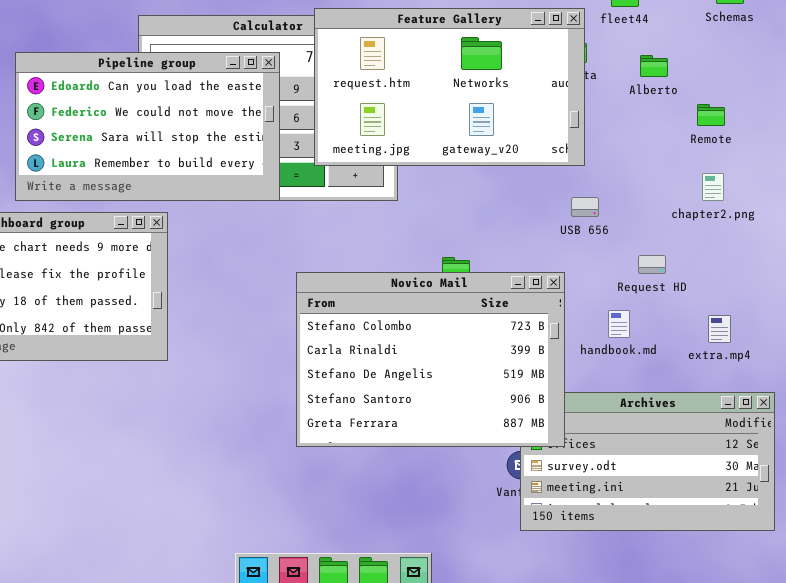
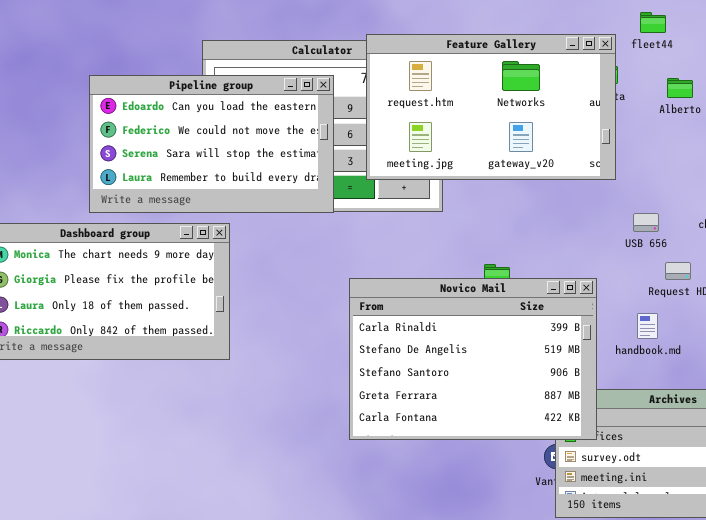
USB 656: [571,197,599,217] -> [633,213,659,232], moved
Novico Mail: [296,272,565,447] -> [349,278,597,440], scrolled down 1 row

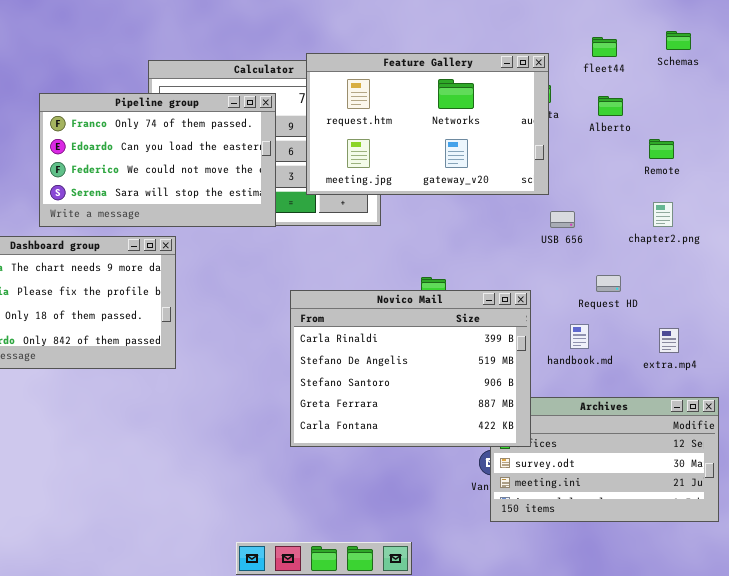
fleet44: [640,12,666,33] -> [592,37,617,57], moved
Pipeline group: [89,75,334,213] -> [39,93,276,227], scrolled up 1 row
USB 656: [633,213,659,232] -> [550,211,575,228], moved

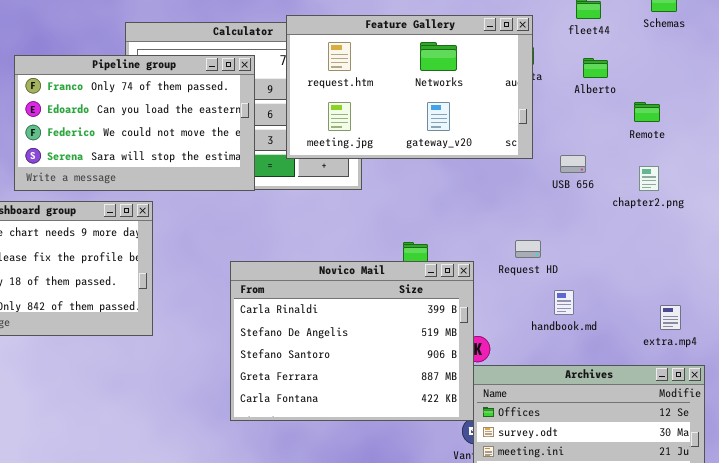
USB 656: [550,211,575,228] -> [560,155,586,173], moved
Request HD: [596,275,621,292] -> [515,240,541,258], moved
Novico Mail: [290,290,531,447] -> [230,261,474,421], moved
extra.mp4: [659,328,679,353] -> [660,305,681,330], moved

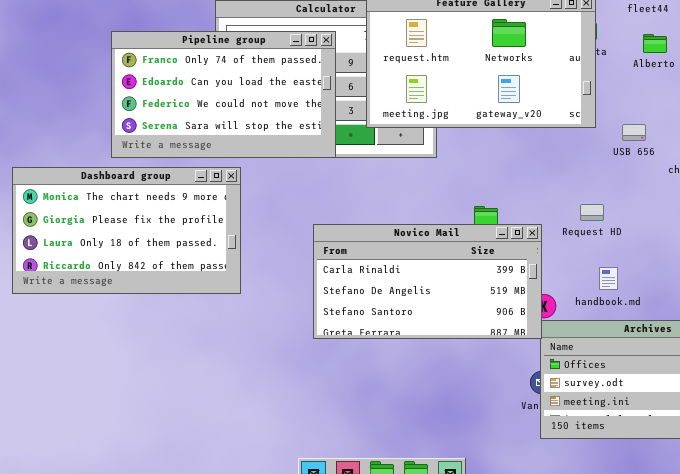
Novico Mail: [230,261,474,421] -> [313,224,542,339], resized
handbook.md: [554,290,574,315] -> [599,267,618,290], moved

